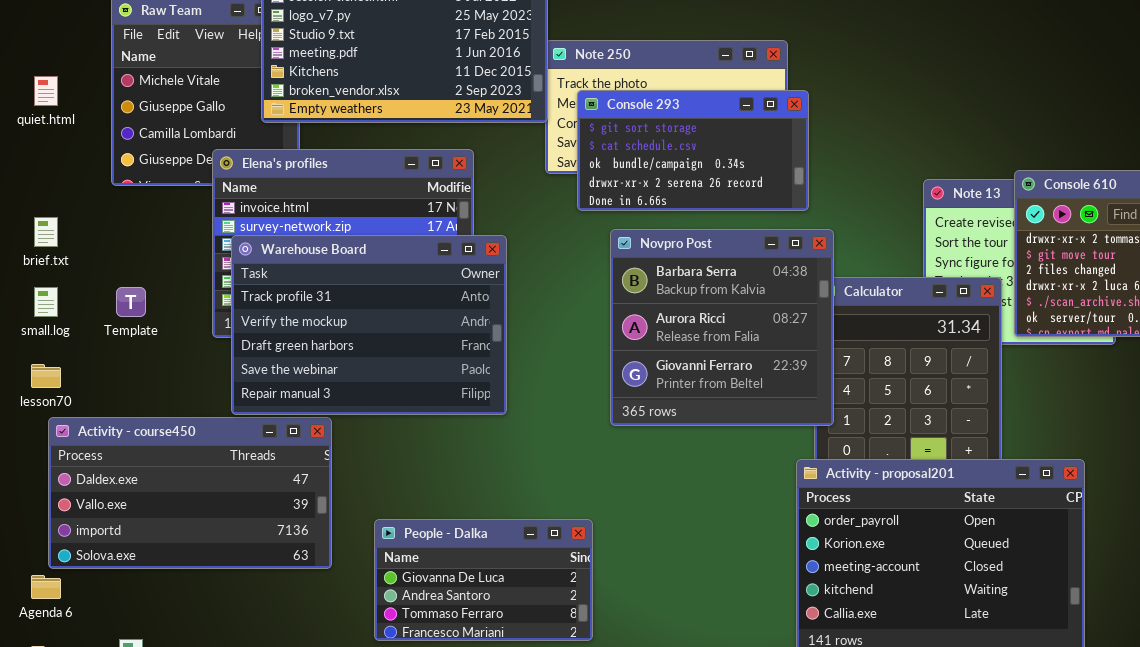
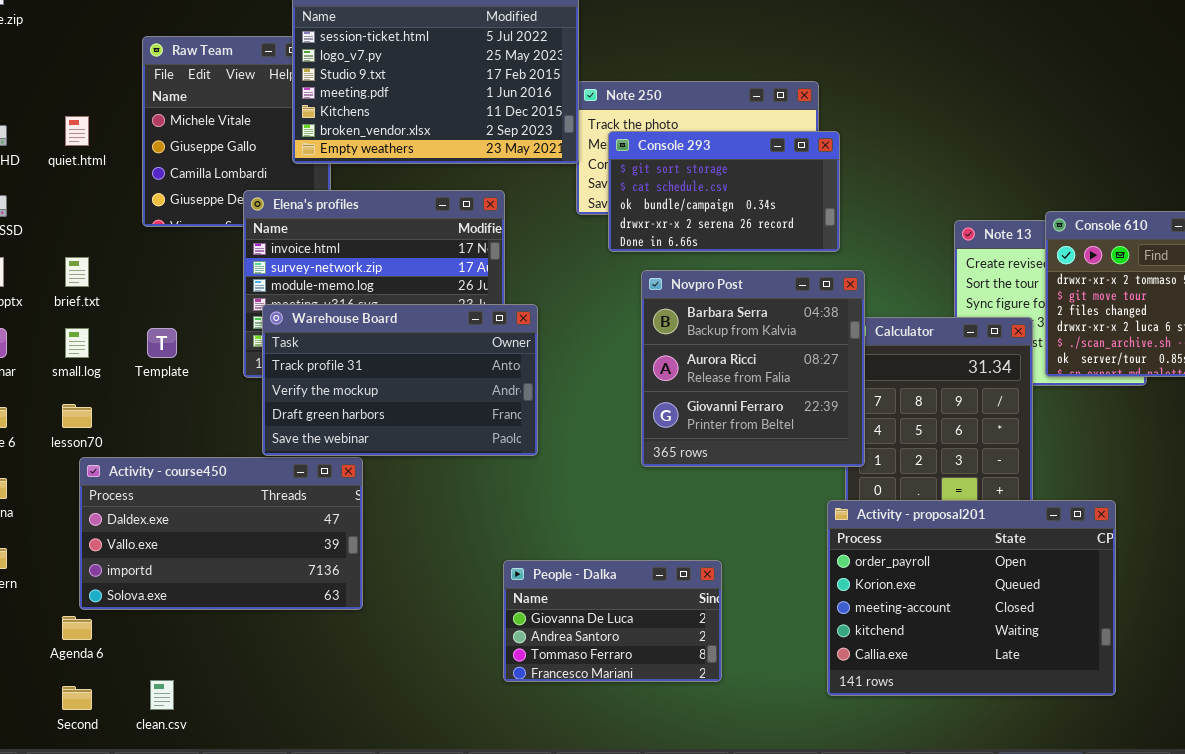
Warehouse Board: [231,235,507,415] -> [262,304,538,456], resized
People - Dalka: [374,519,593,641] -> [503,560,722,682], moved

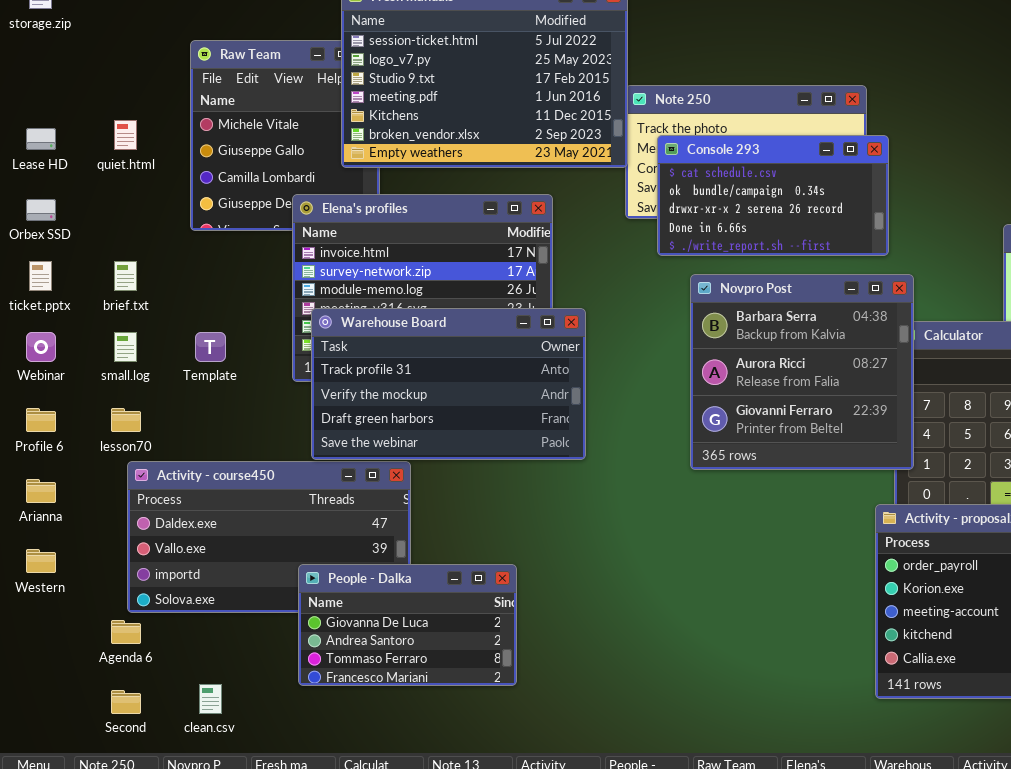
Console 293: [608,131,840,252] -> [657,135,889,256], scrolled down 1 row
People - Dalka: [503,560,722,682] -> [298,564,517,686], moved

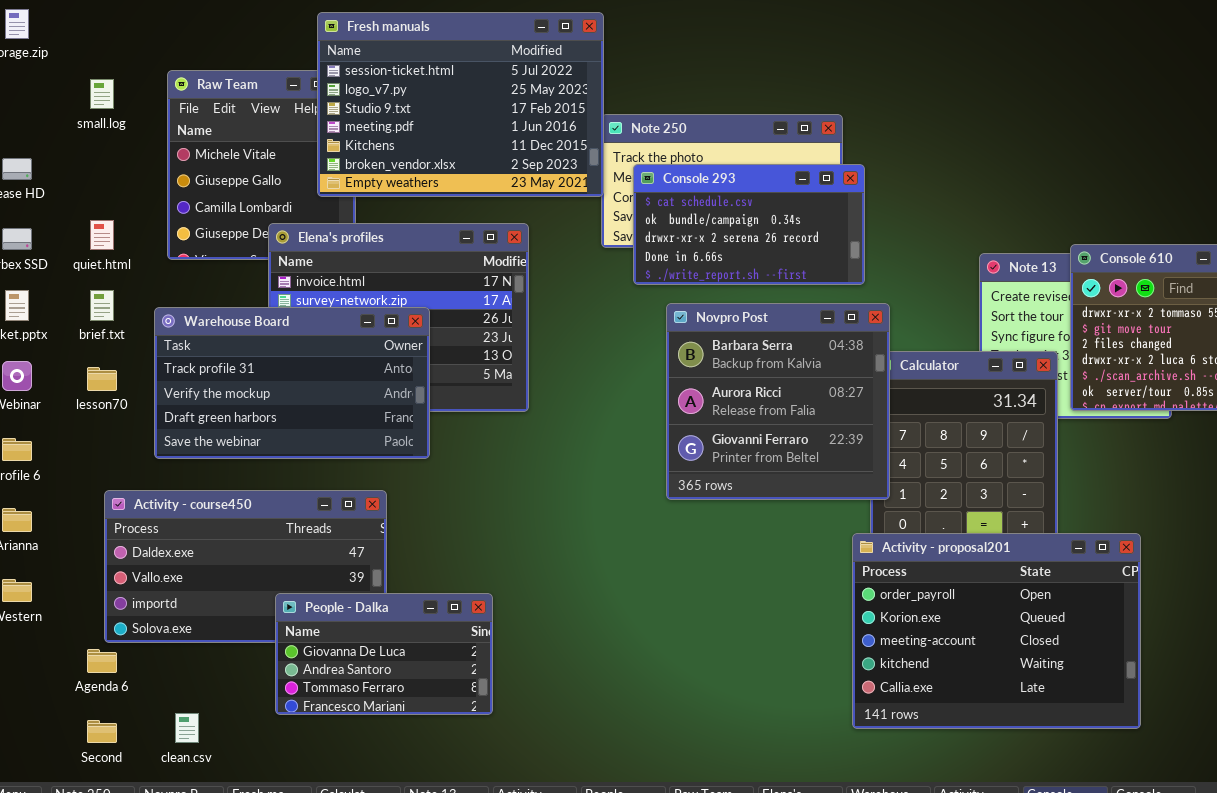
quiet.html: [114,120,137,150] -> [90,220,114,250], moved
Warehouse Board: [311,308,586,460] -> [154,307,430,459], moved
small.log: [114,332,137,362] -> [90,79,114,109], moved
lesson70: [111,408,141,432] -> [87,367,117,391], moved

